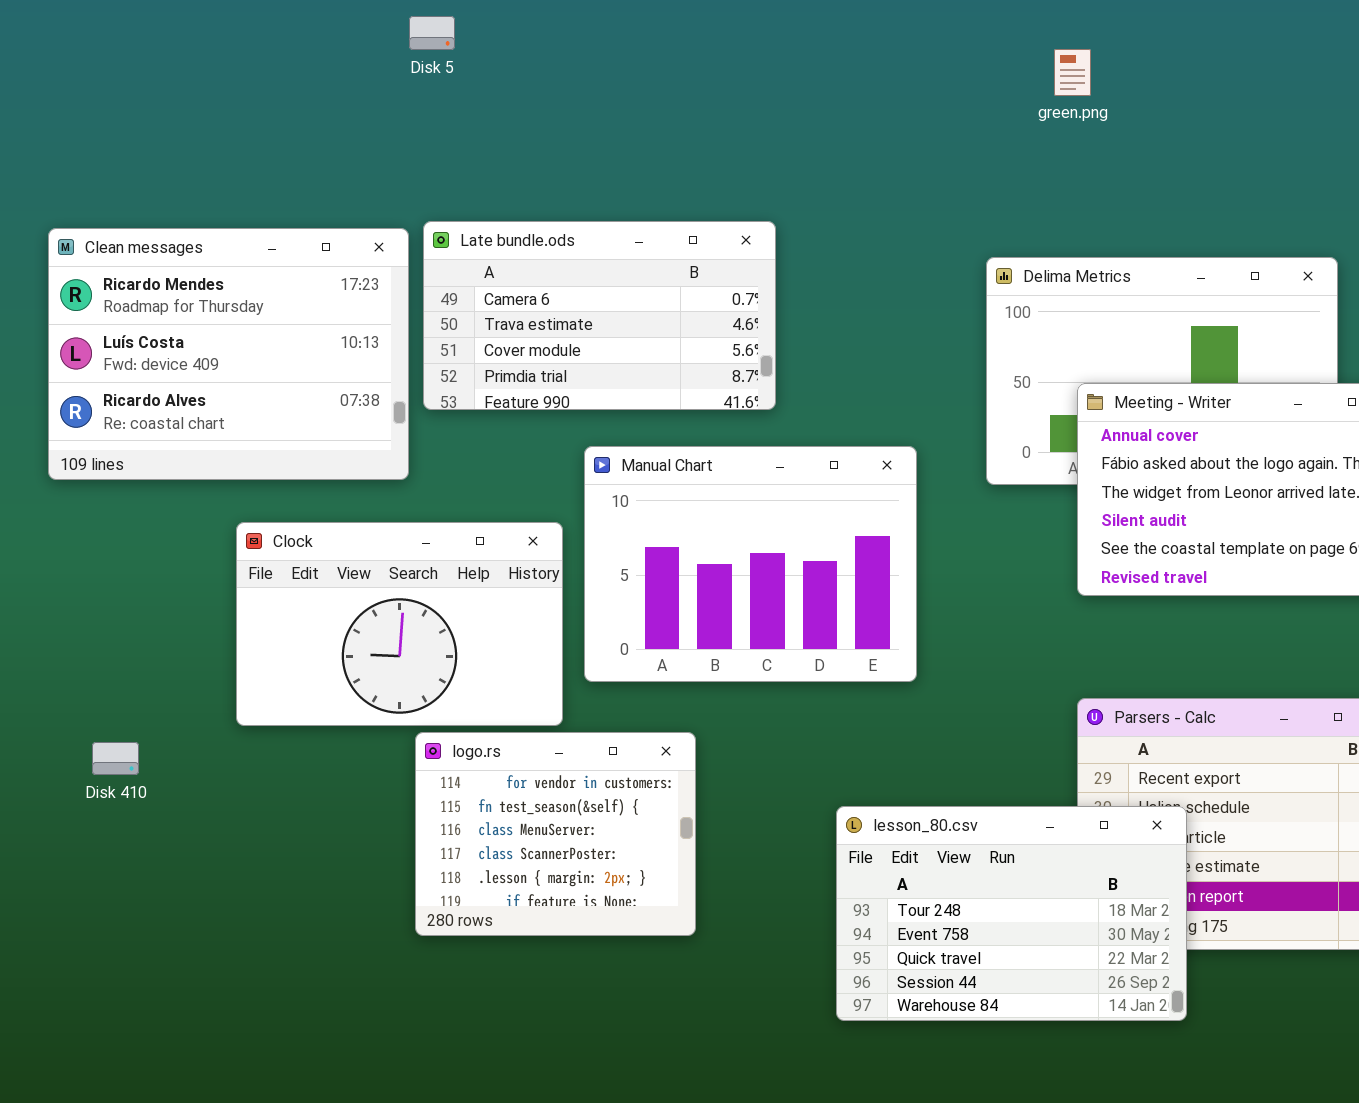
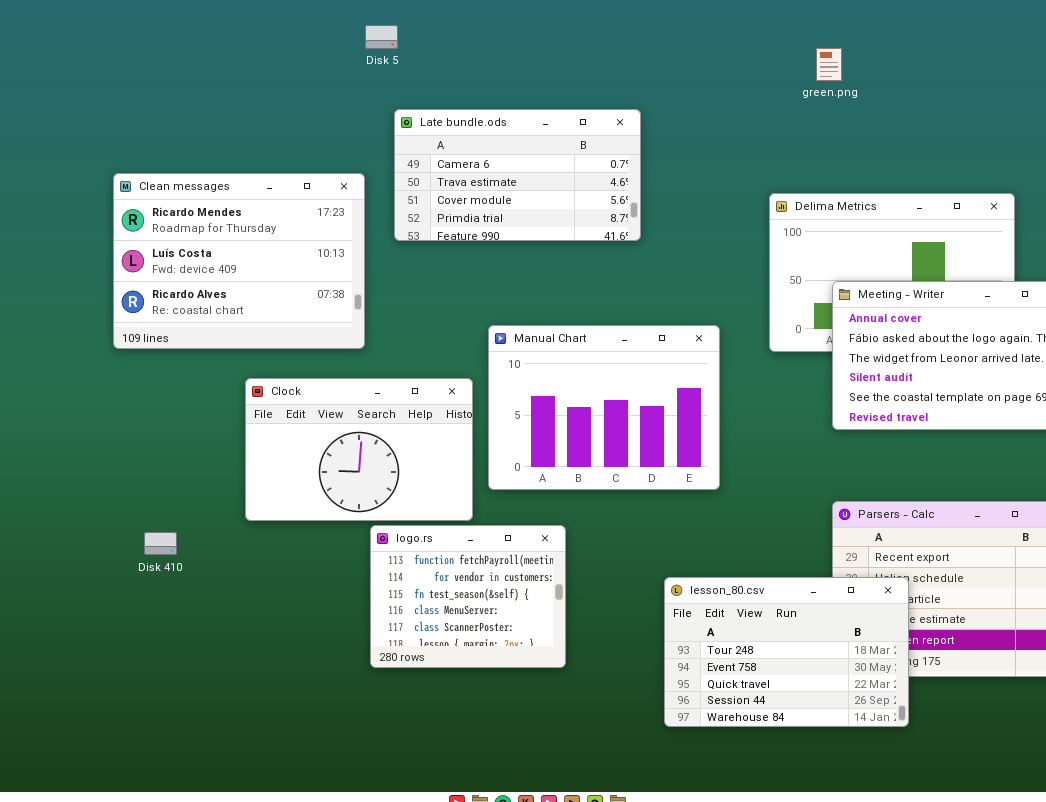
Late bundle.ods: [423,221,776,410] -> [394,109,641,241], moved
logo.rs: [415,732,696,936] -> [370,525,566,668], scrolled up 1 row

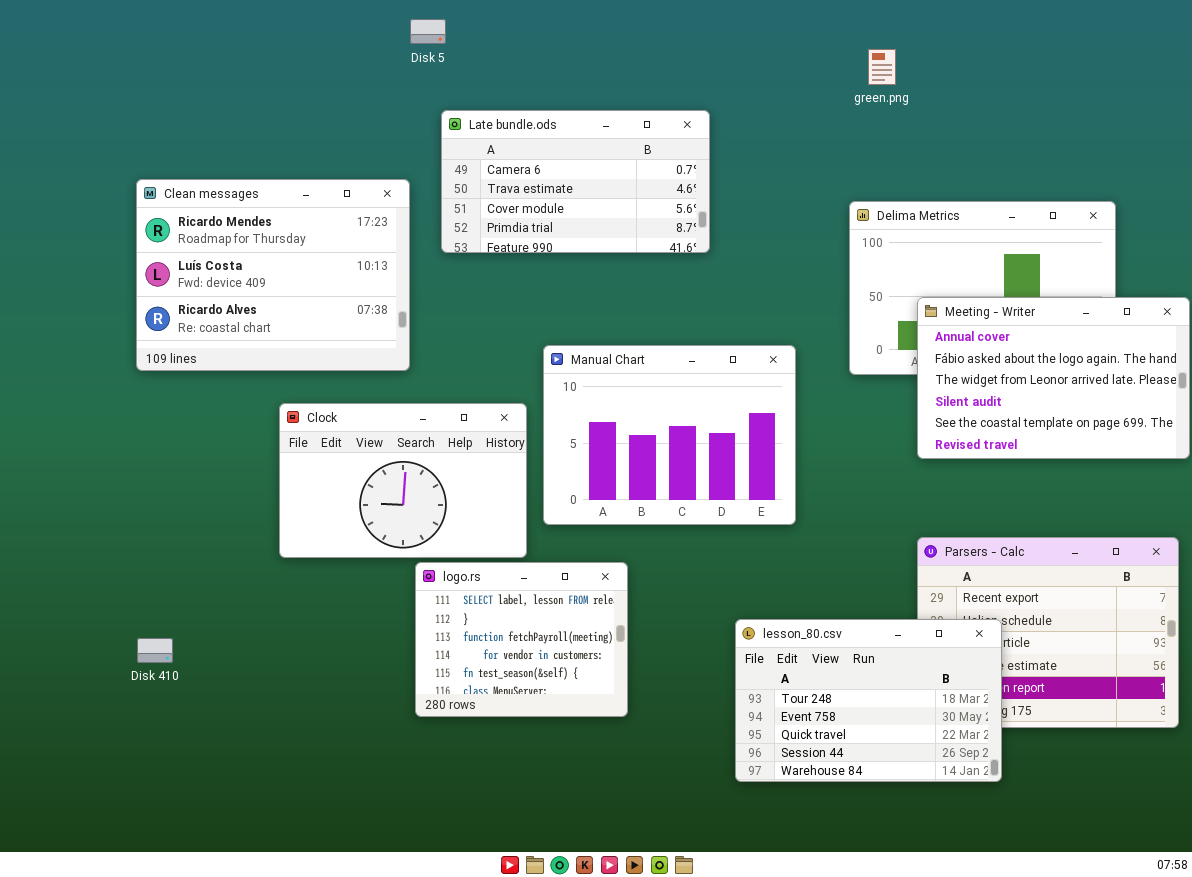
green.png: [816,48,842,81] -> [868,49,896,85], moved
logo.rs: [370,525,566,668] -> [415,562,628,717], scrolled up 2 rows
Disk 410: [144,532,177,555] -> [137,638,173,663], moved

